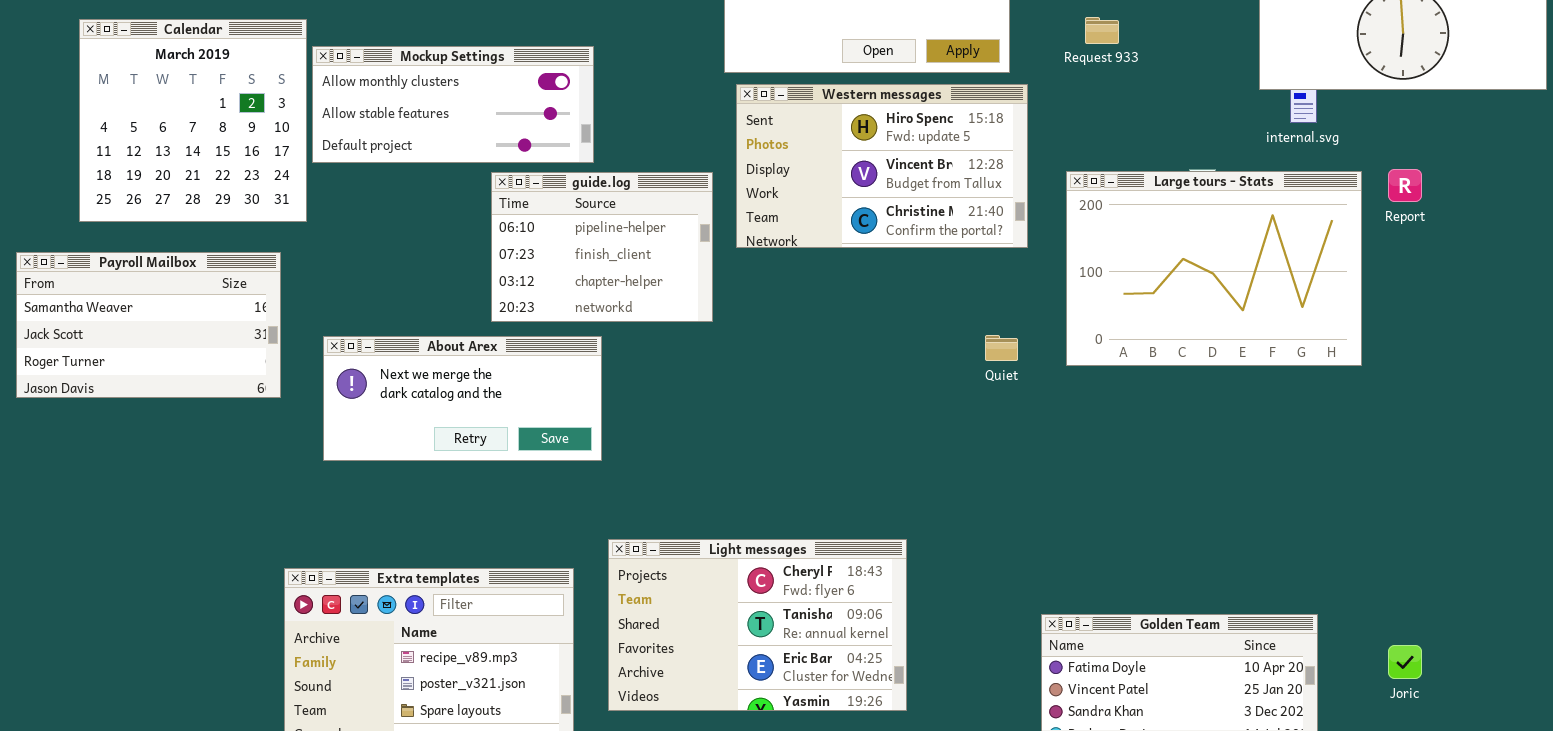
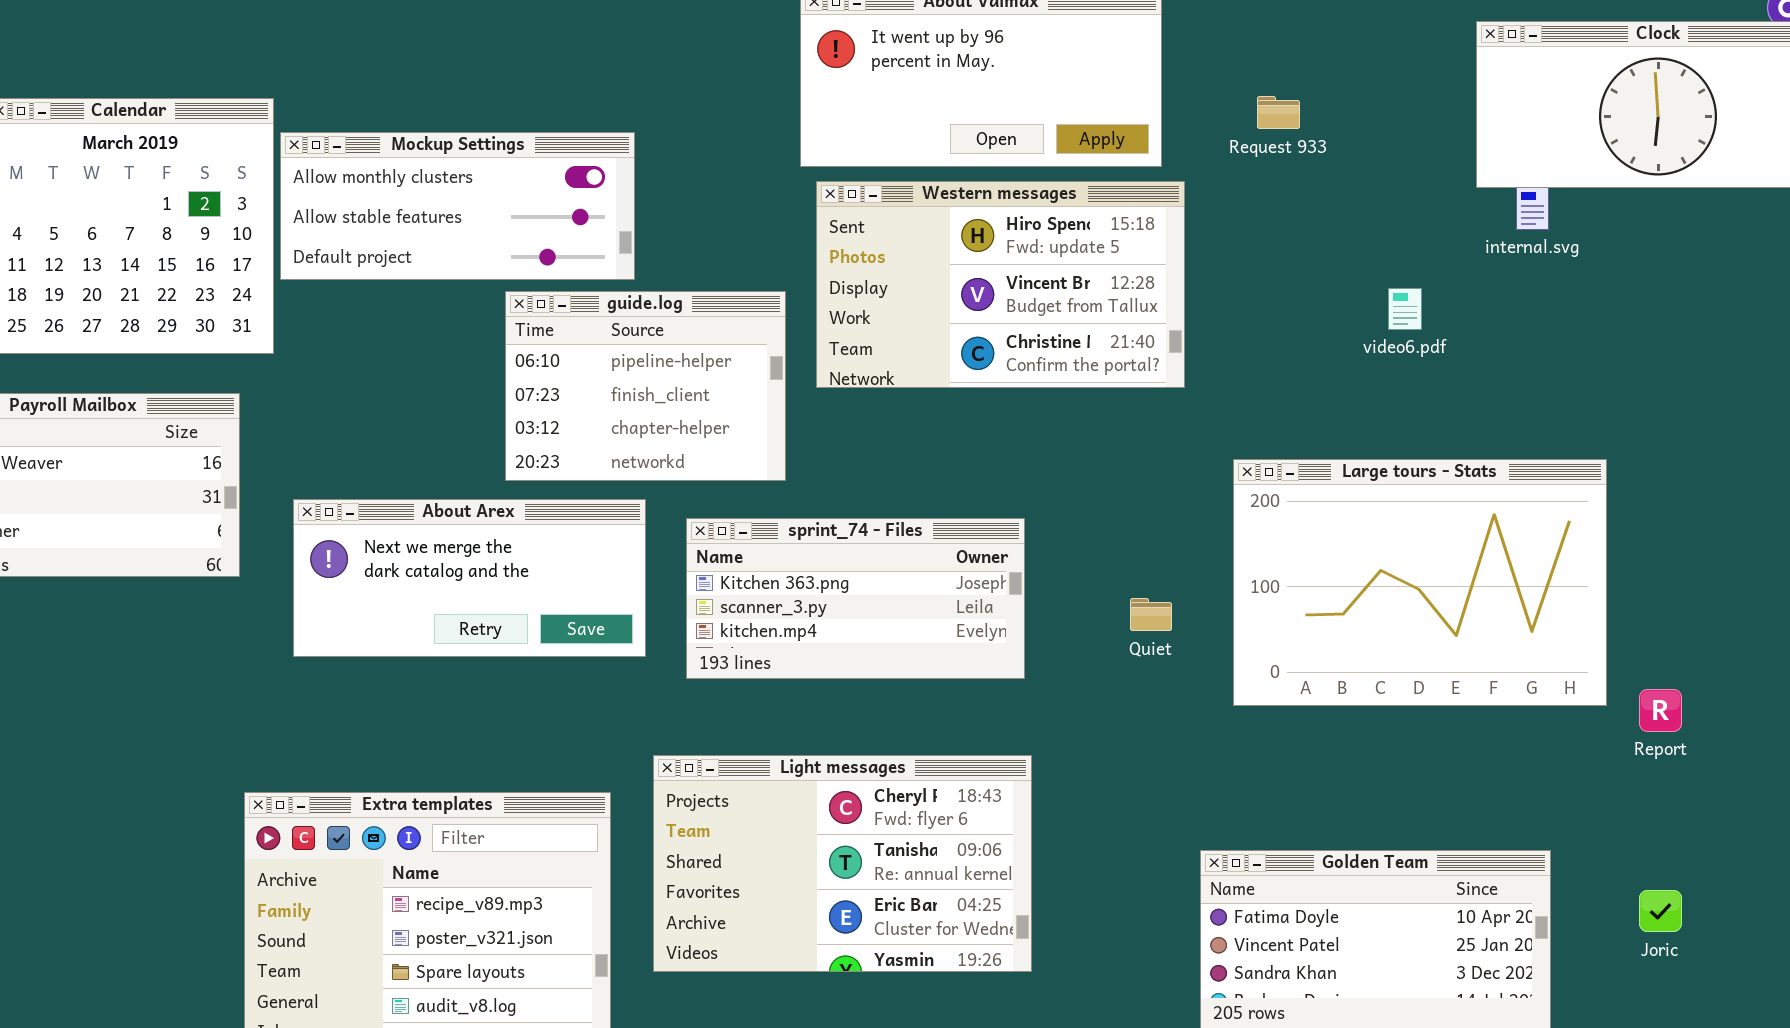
Report: [1388,169,1422,202] -> [1639,689,1682,732], moved
Large tours - Stats: [1066,171,1362,366] -> [1233,459,1607,706], moved
Quiet: [985,335,1018,361] -> [1130,598,1172,631], moved
sprint_74 - Files: none -> [686,518,1025,679], opened

